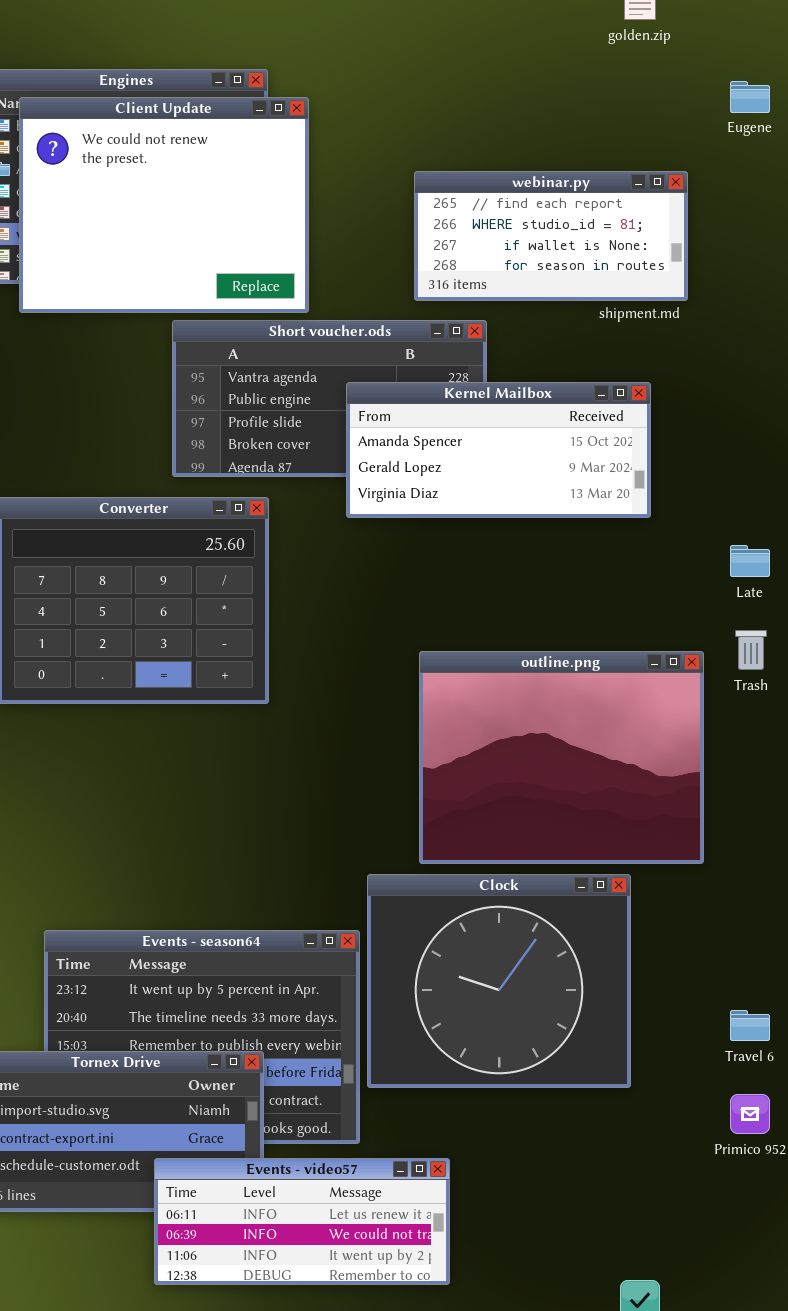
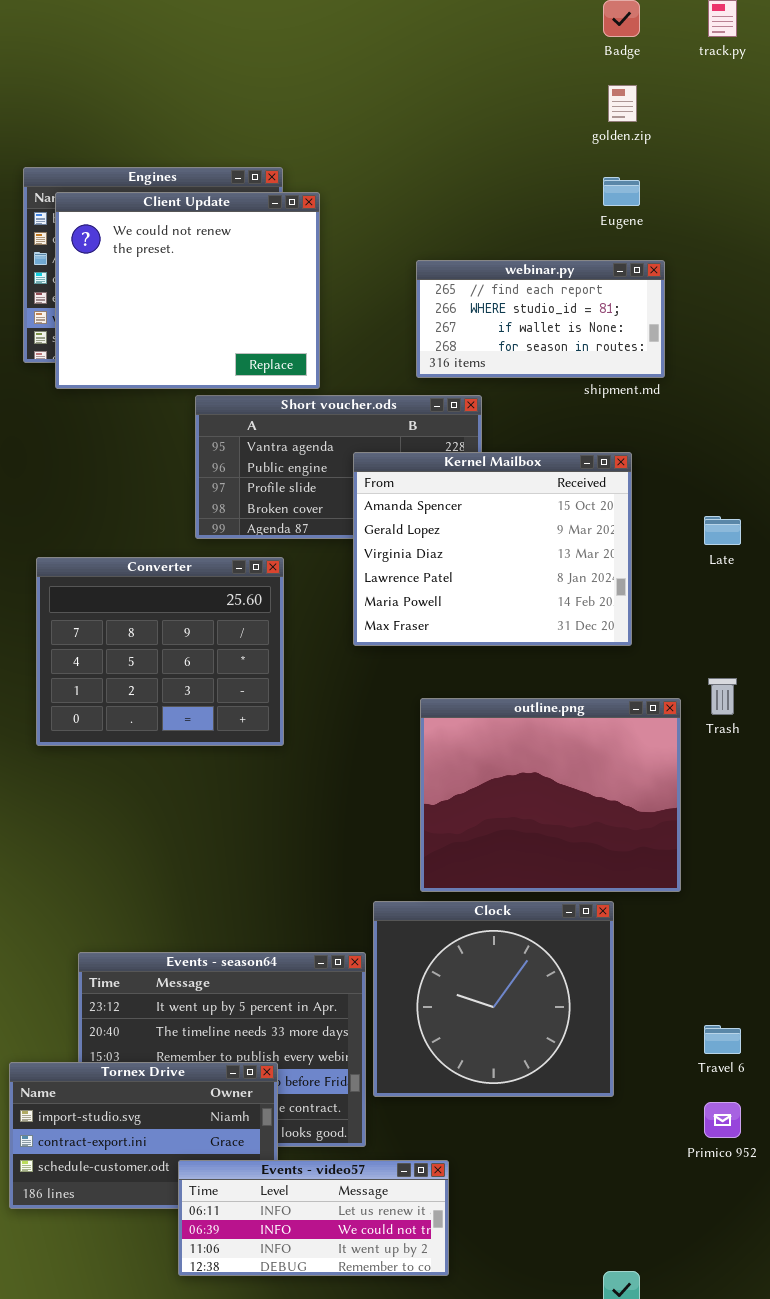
Eugene: [730,81,770,113] -> [603,177,640,206], moved
Kernel Mailbox: [346,382,651,518] -> [353,452,632,646], resized
Late: [730,545,770,577] -> [704,516,741,545], moved

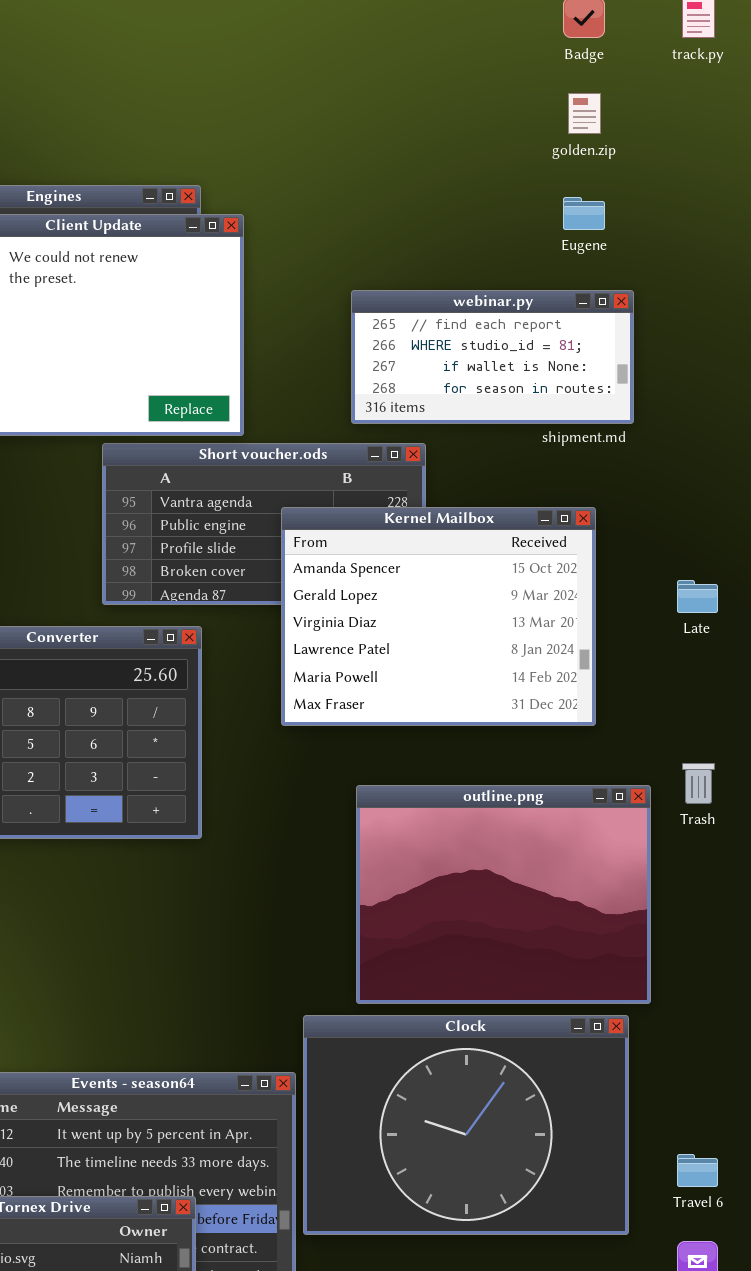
Clock: [373,901,614,1097] -> [303,1015,629,1235], resized

